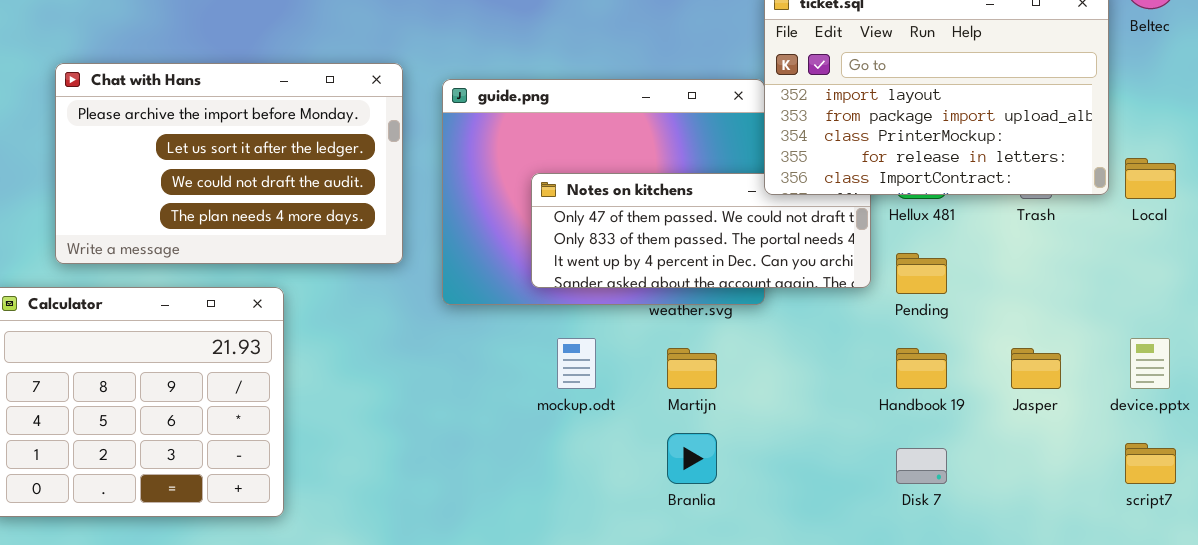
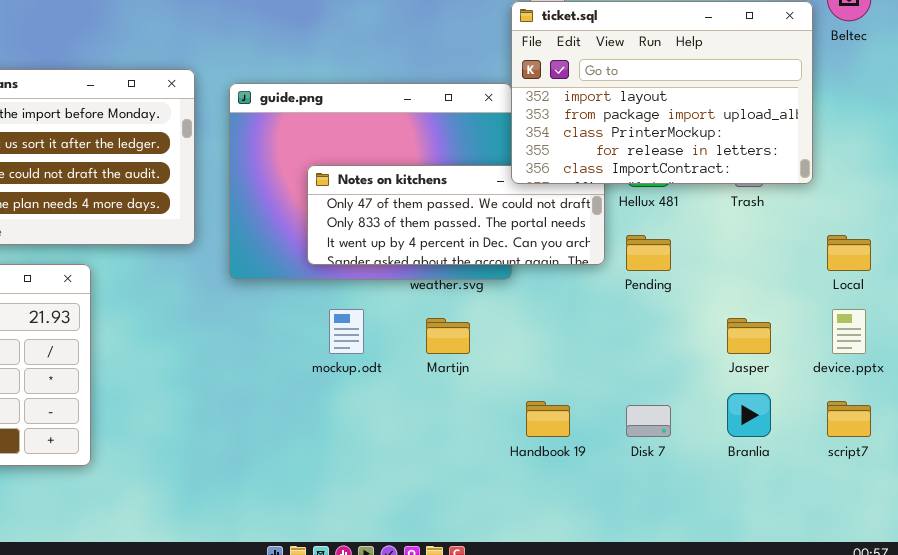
Local: [1125,158,1176,199] -> [827,235,871,271], moved
Handbook 19: [896,348,947,389] -> [526,401,570,437], moved
Branlia: [667,433,717,484] -> [727,393,771,437], moved

